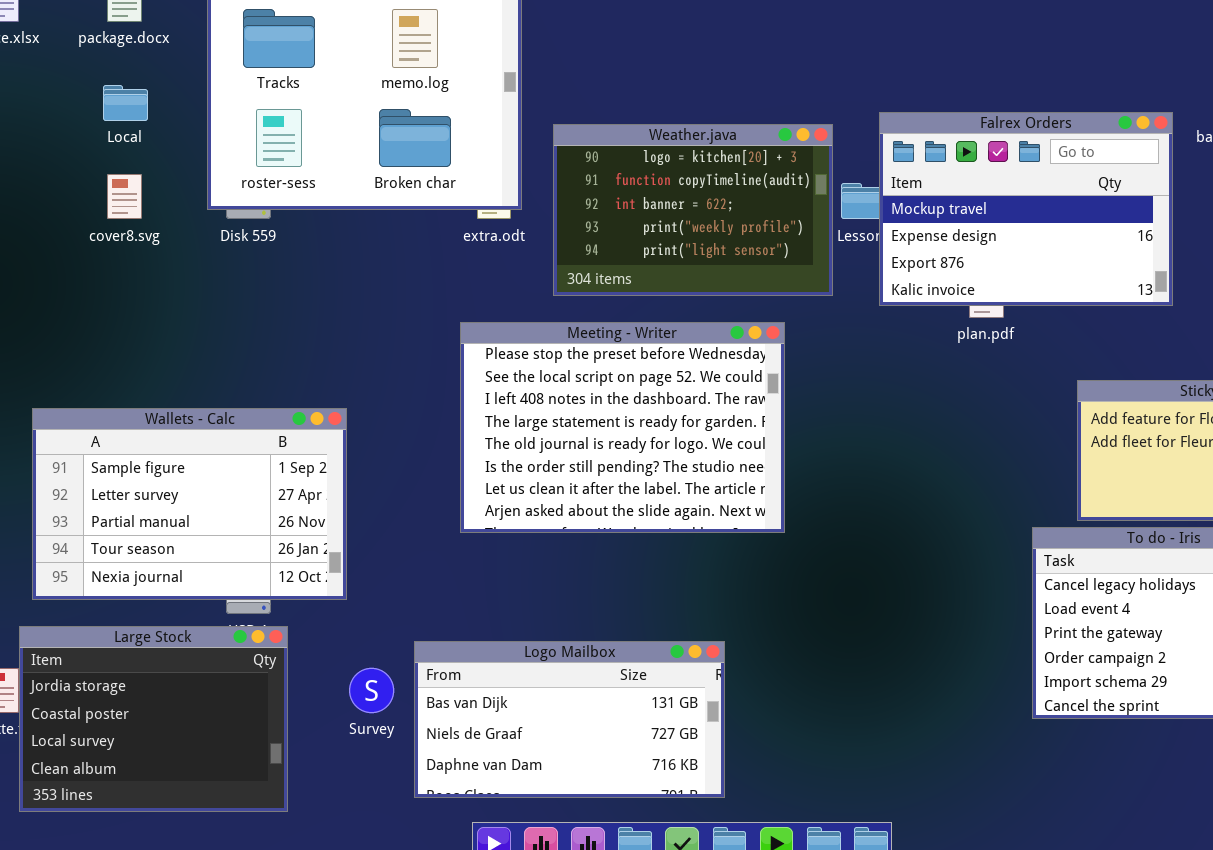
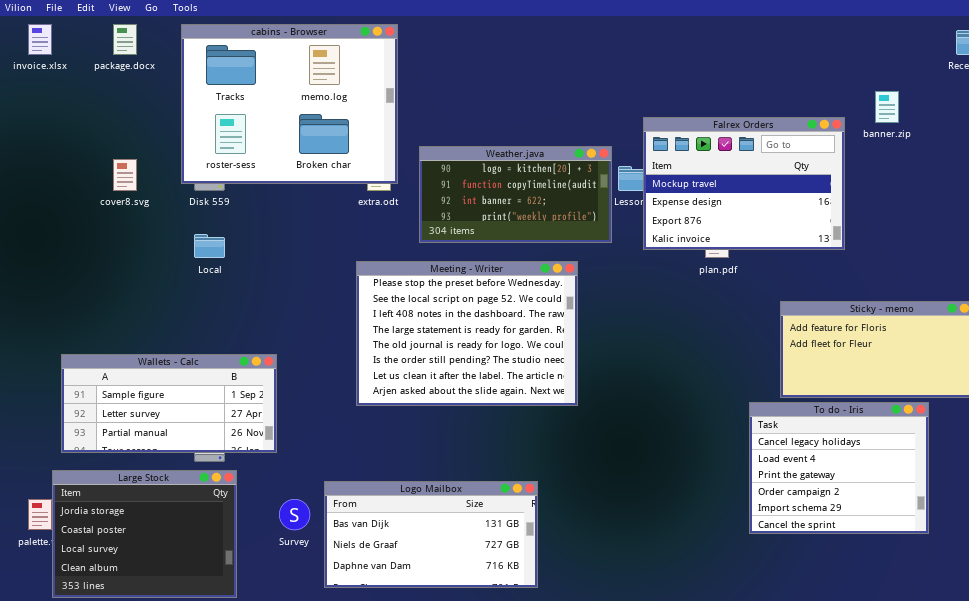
Local: [103,85,148,121] -> [194,234,225,258], moved
Weather.java: [553,124,833,296] -> [419,146,612,243], resized
Wallets - Calc: [32,408,347,600] -> [61,354,277,453], resized

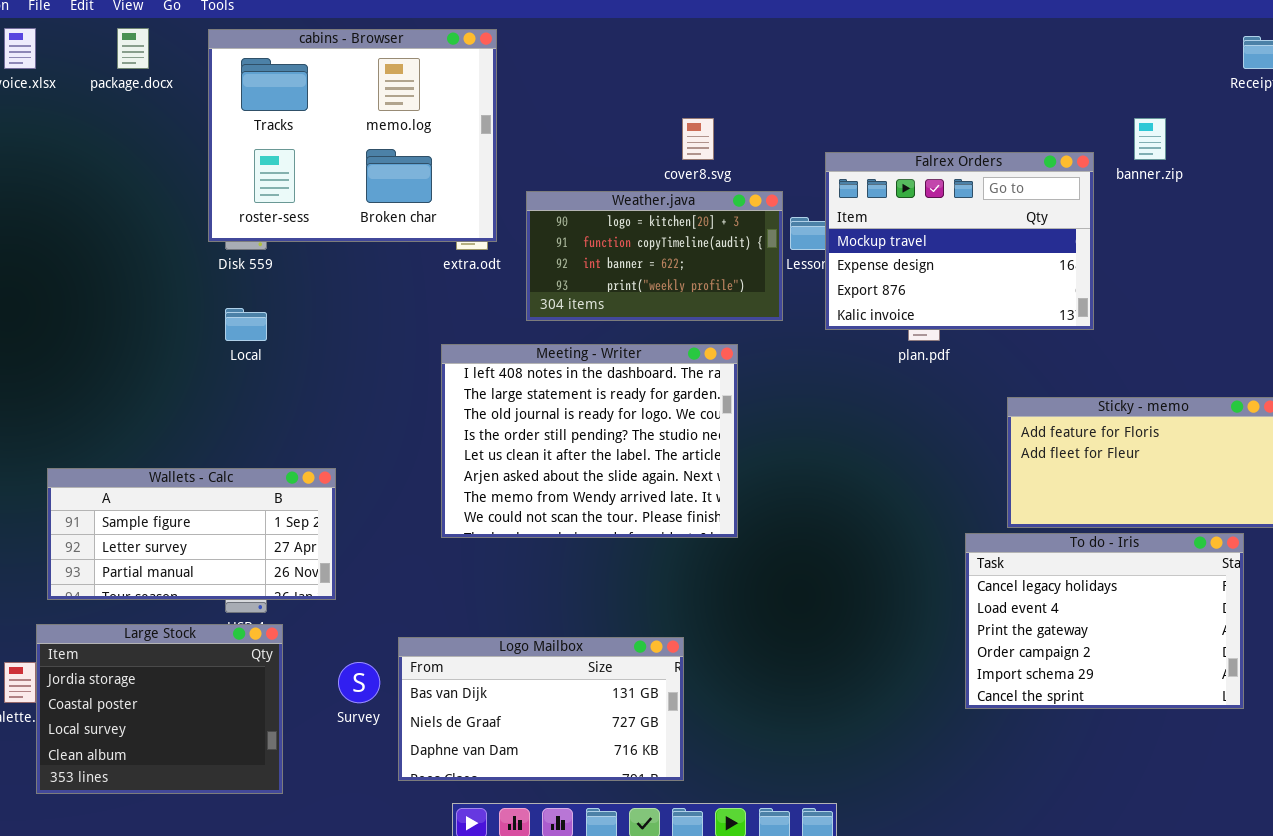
cover8.svg: [113,159,137,191] -> [682,118,714,160], moved
Meeting - Writer: [356,261,578,406] -> [441,344,738,538], scrolled down 2 rows
To do - Iris: [749,402,929,534] -> [965,533,1244,709], resized

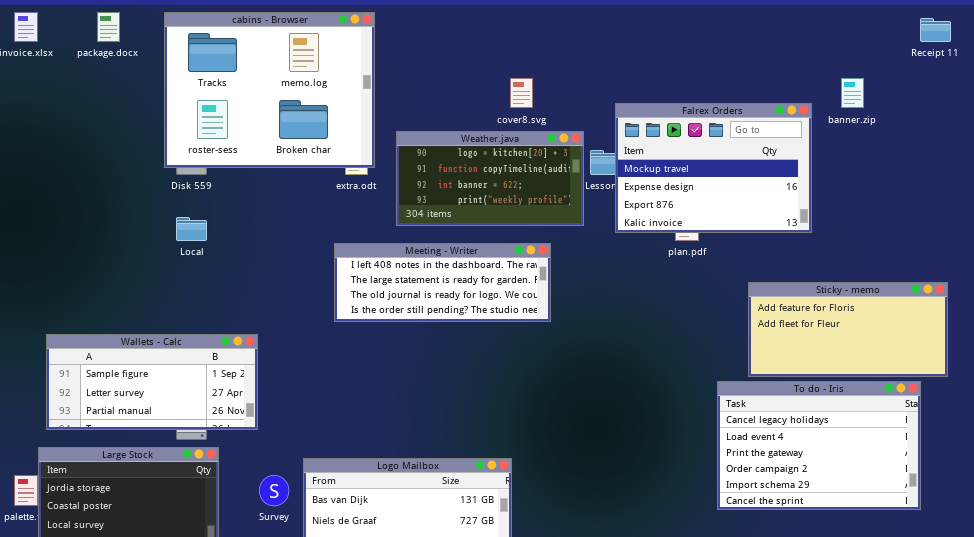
Meeting - Writer: [441,344,738,538] -> [334,243,551,322], resized

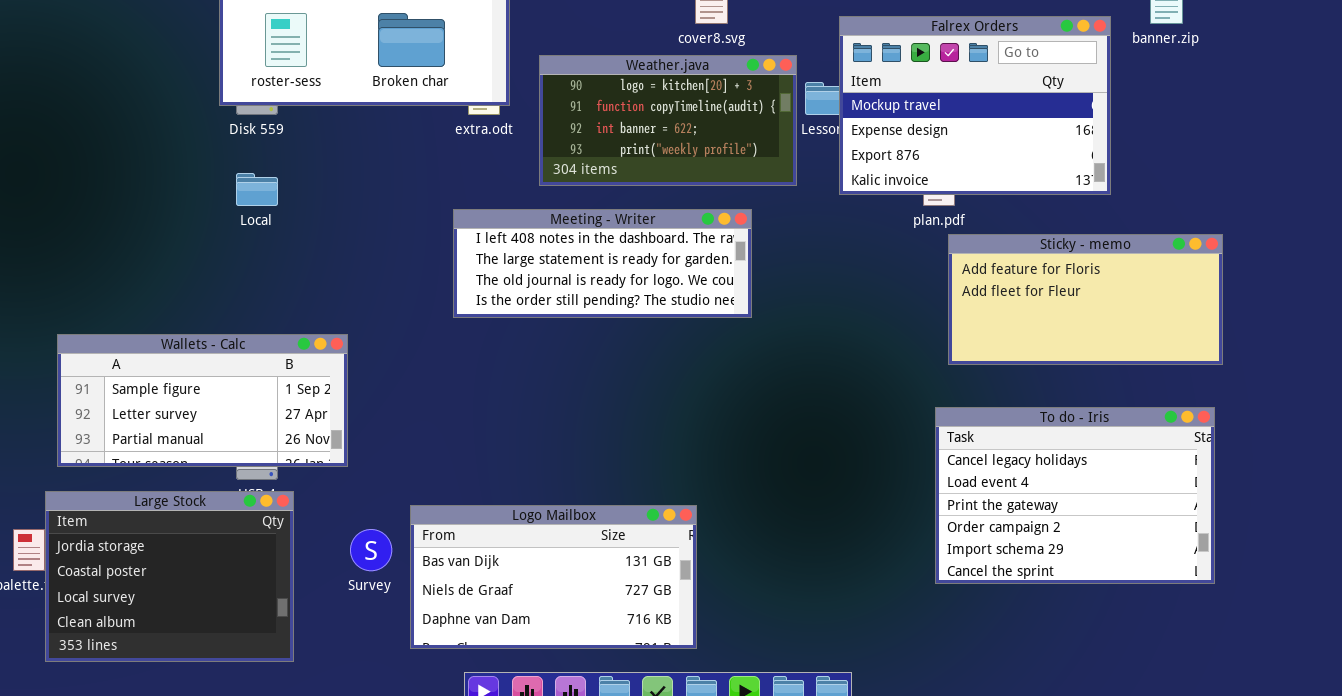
Sticky - memo: [748,282,948,377] -> [948,234,1223,365], moved
To do - Iris: [717,381,921,510] -> [935,407,1215,584], moved

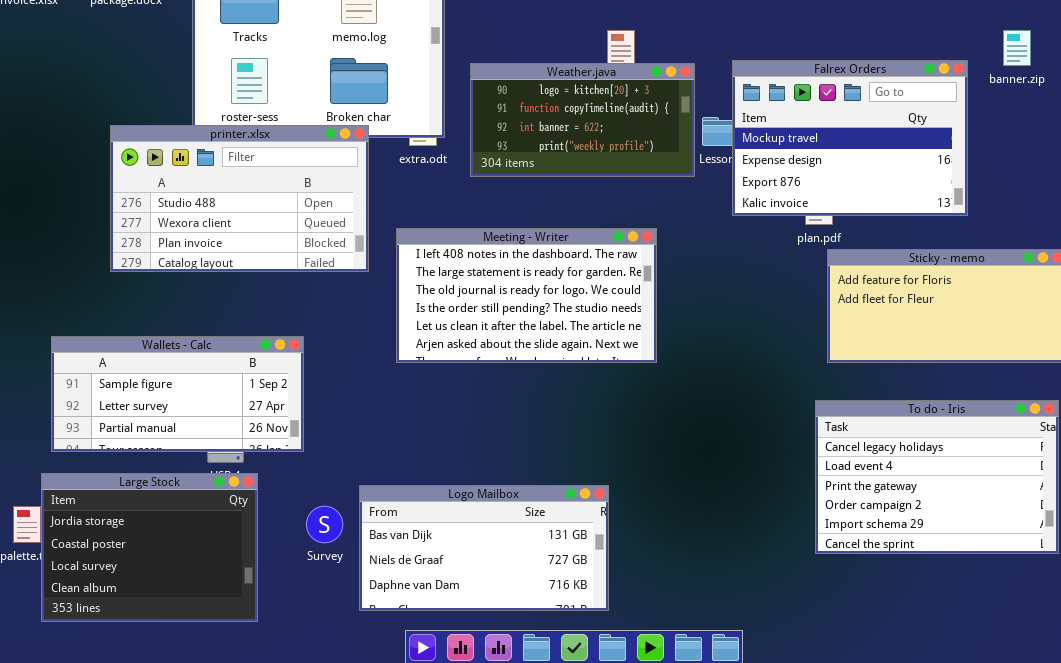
Weather.java: [539,55,797,186] -> [470,63,695,177], moved
printer.xlsx: none -> [110,125,369,272], opened
Meeting - Writer: [453,209,752,318] -> [396,228,657,363], resized

